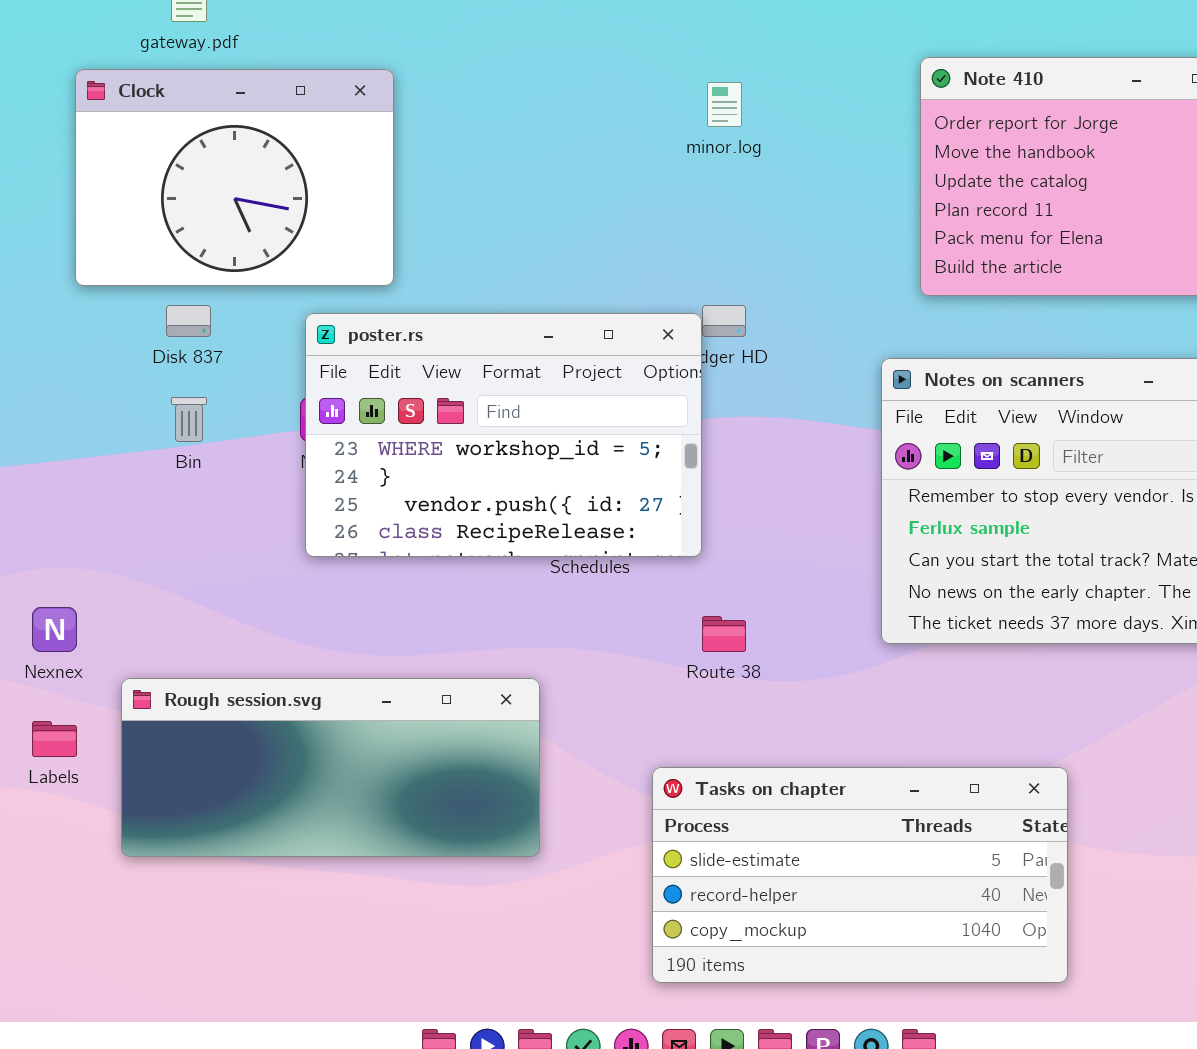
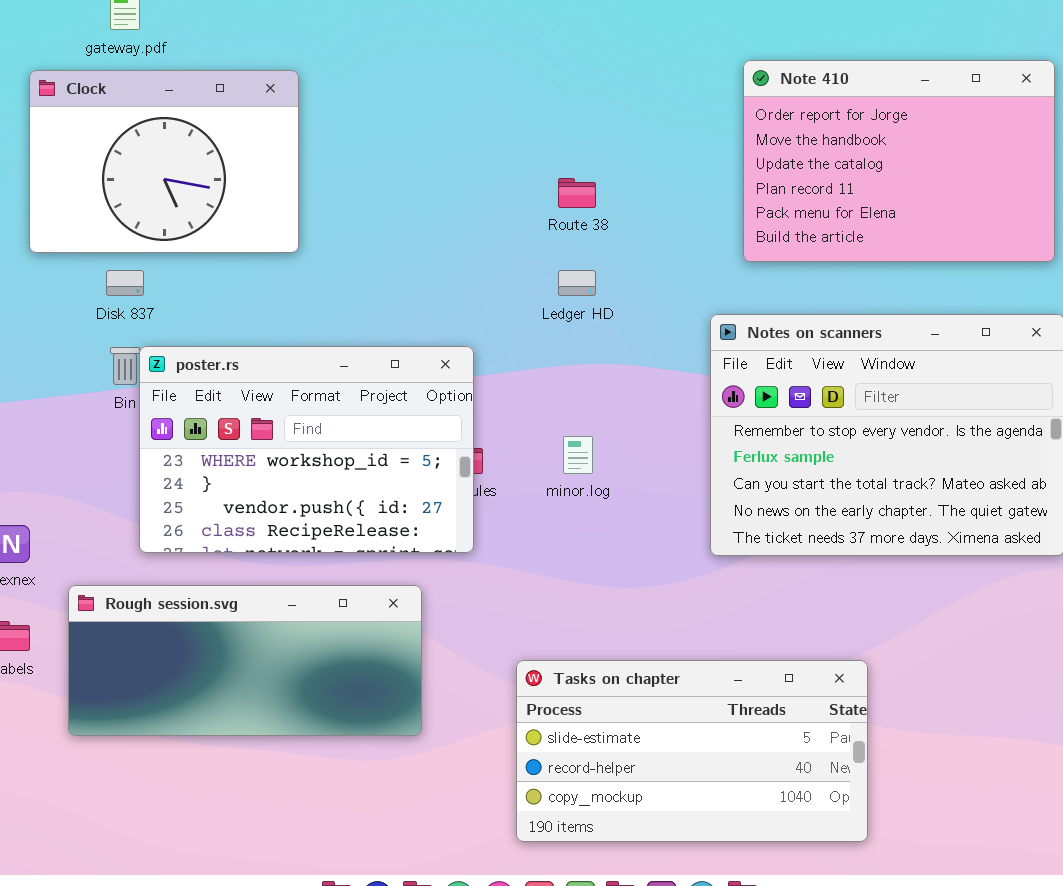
minor.log: [707,82,742,127] -> [563,436,593,474], moved
poster.rs: [305,313,702,557] -> [139,346,474,553], moved
Route 38: [702,616,746,652] -> [558,178,596,208], moved

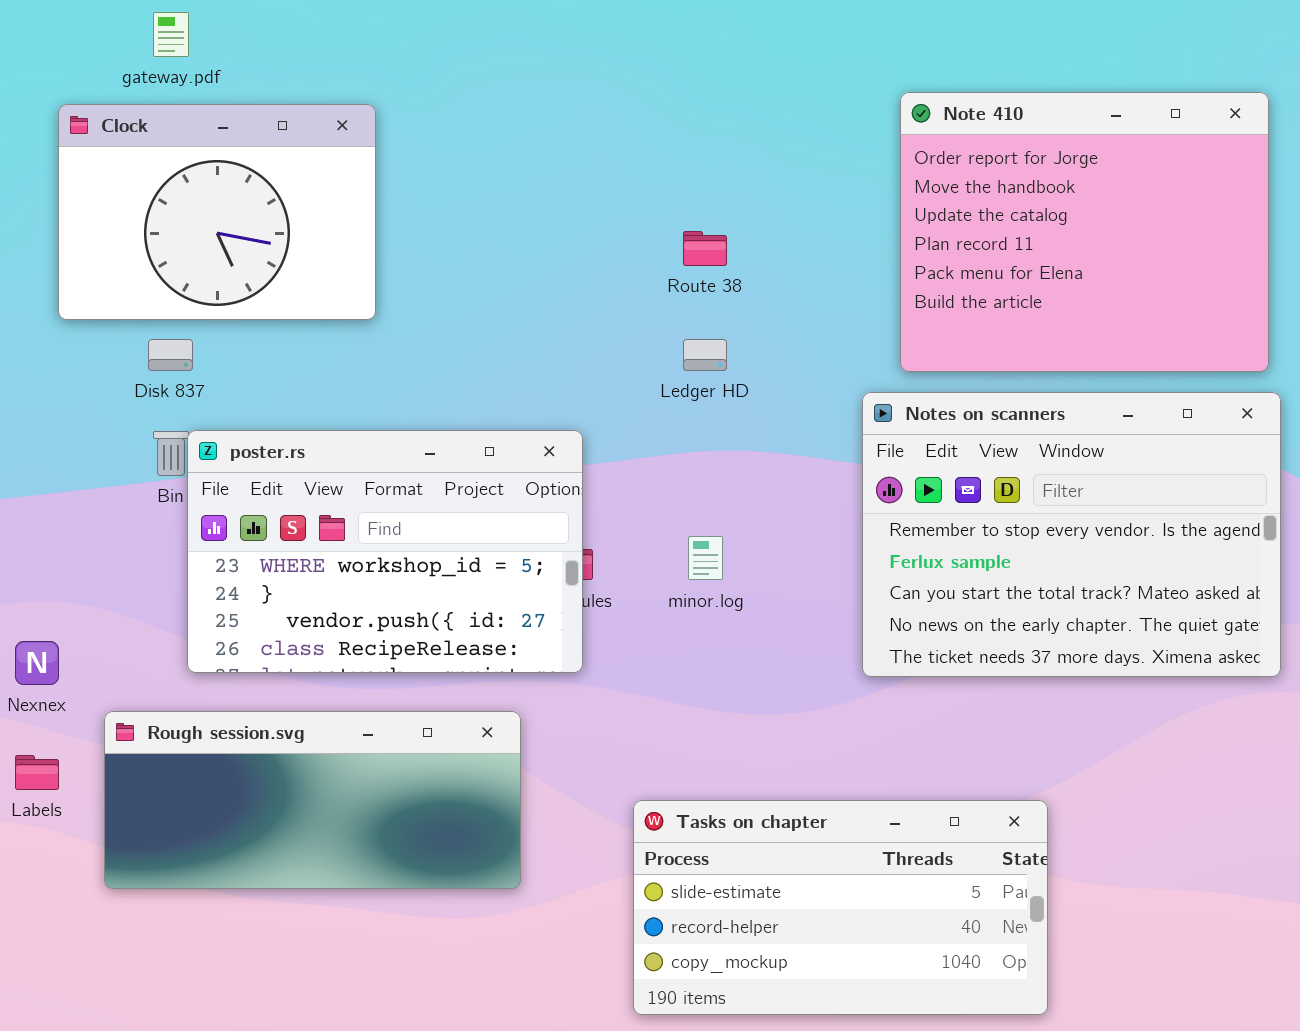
Note 410: [743,60,1055,262] -> [900,92,1269,372], resized

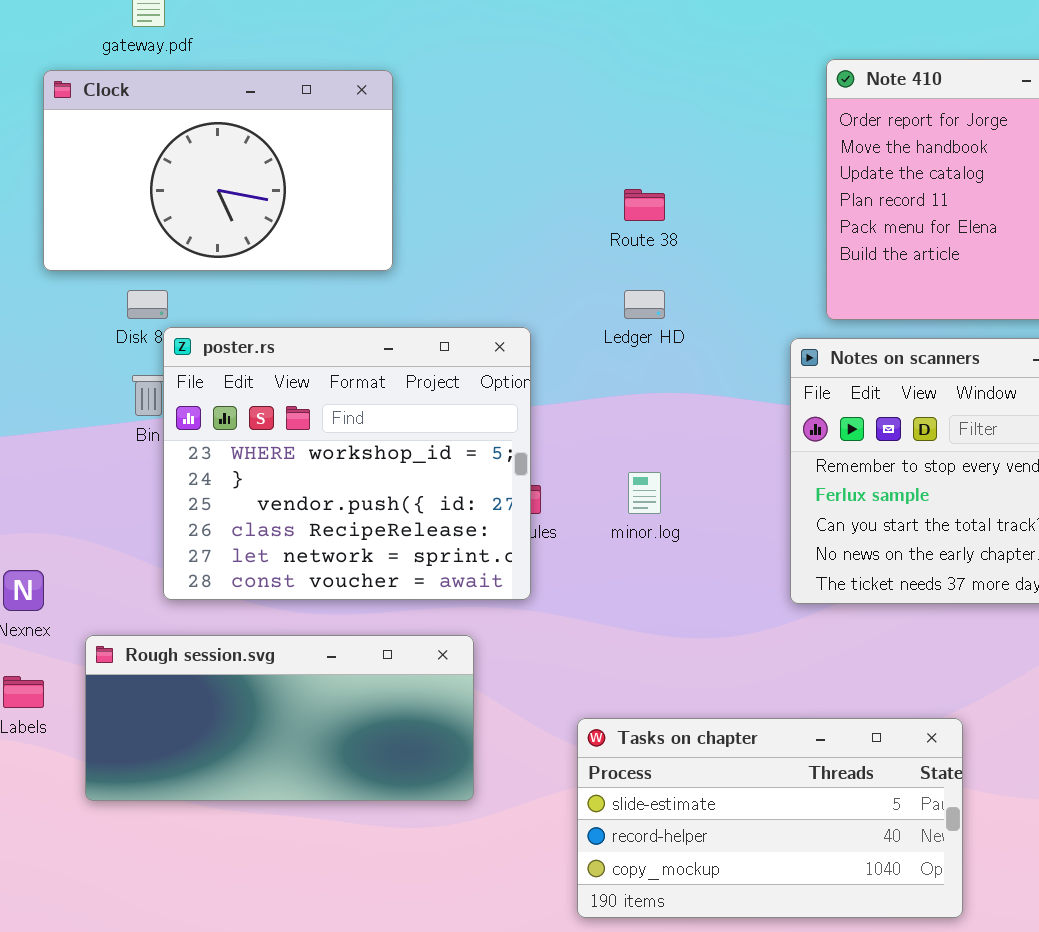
Clock: [58,104,376,320] -> [43,70,393,271], resized
poster.rs: [187,430,583,673] -> [163,327,531,600], resized

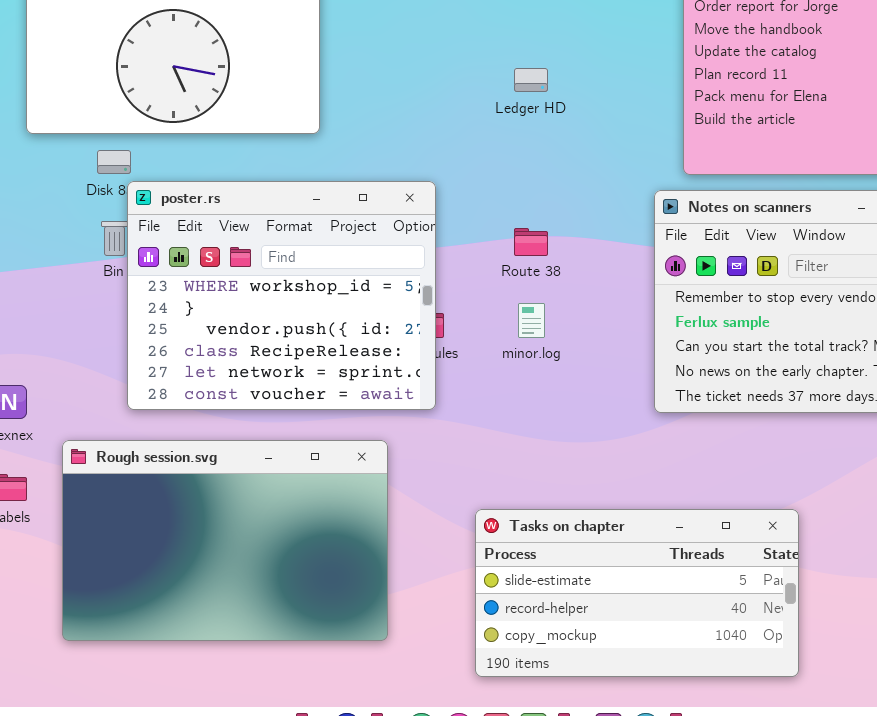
Route 38: [624,189,665,221] -> [514,228,548,256], moved
Ledger HD: [624,290,665,319] -> [514,68,548,92], moved
Rough session.svg: [85,635,474,801] -> [62,440,388,641], resized

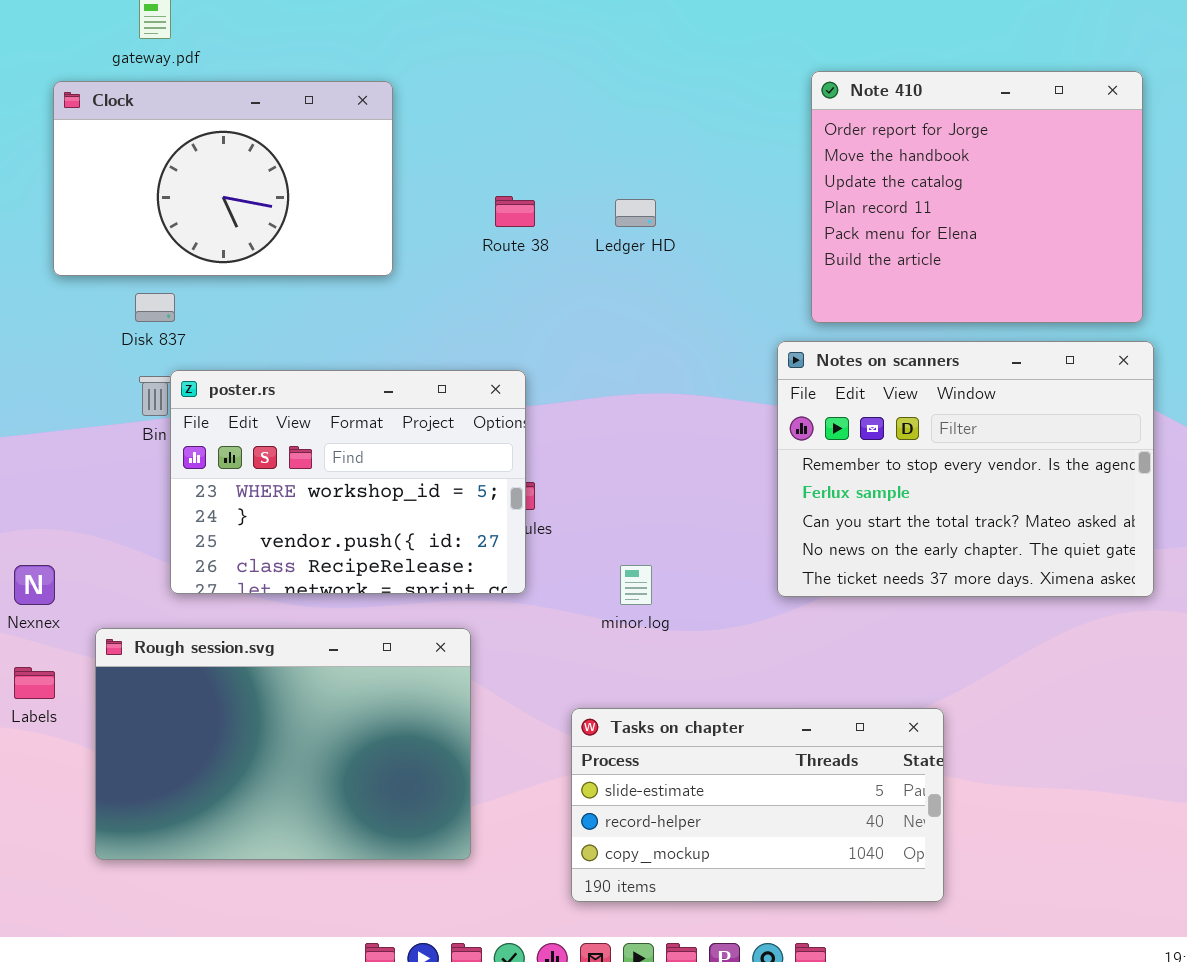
poster.rs: [127,181,436,410] -> [170,370,526,594], resized
Route 38: [514,228,548,256] -> [495,196,535,227], moved
minor.log: [518,303,545,338] -> [620,565,652,605], moved

